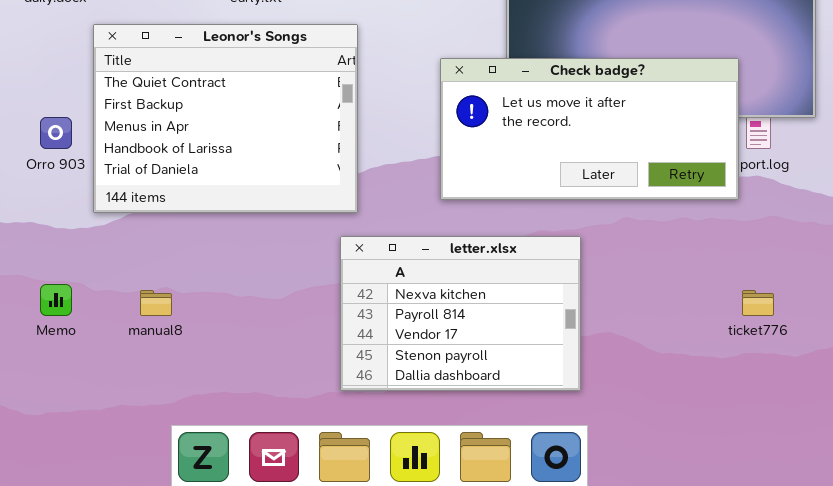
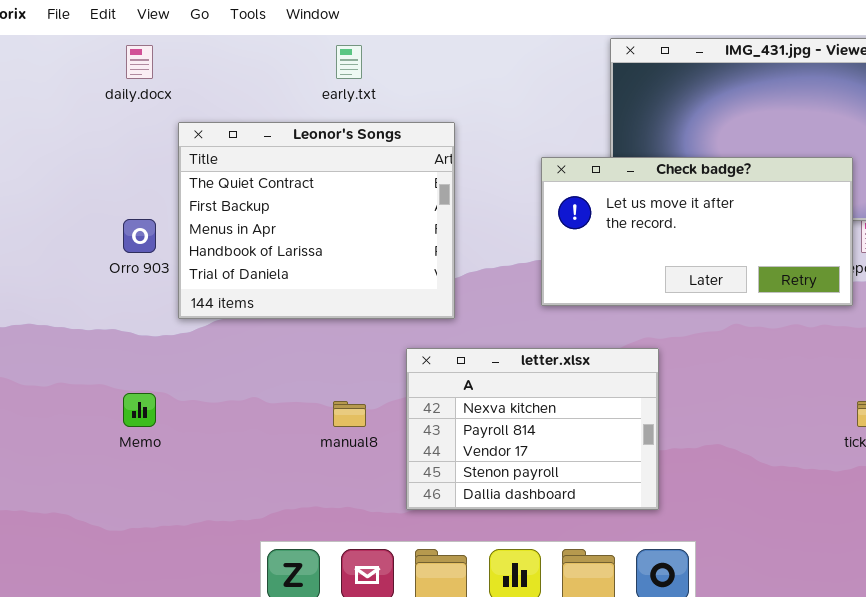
letter.xlsx: [340,236,581,391] -> [406,348,659,510], moved
manual8: [140,290,172,316] -> [333,401,366,427], moved

